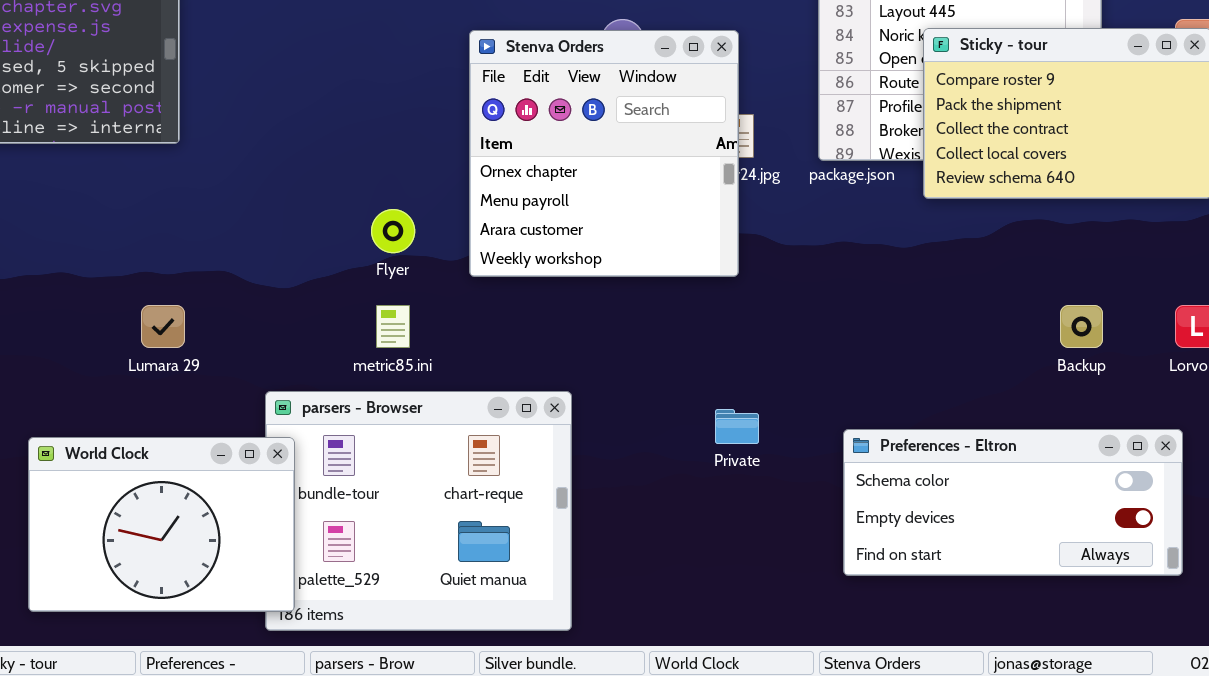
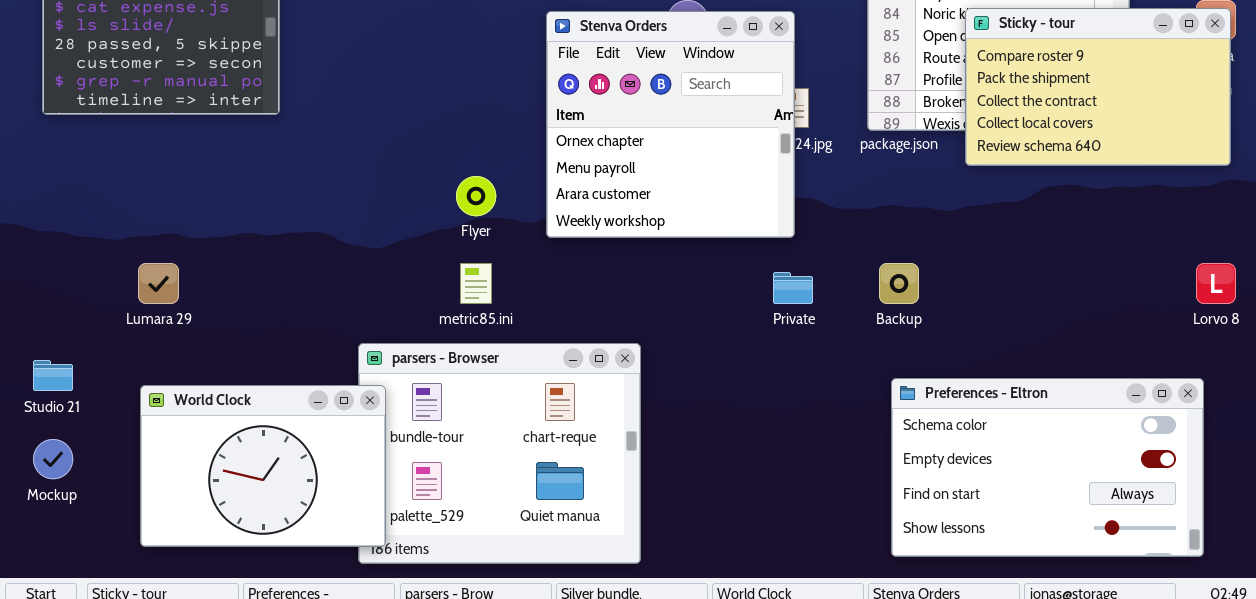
Lumara 29: [141,305,185,348] -> [138,263,179,304], moved
Backup: [1060,305,1103,348] -> [879,263,919,304], moved
Private: [715,409,759,444] -> [773,272,813,304], moved
Preferences - Eltron: [843,429,1183,576] -> [891,378,1204,557], resized

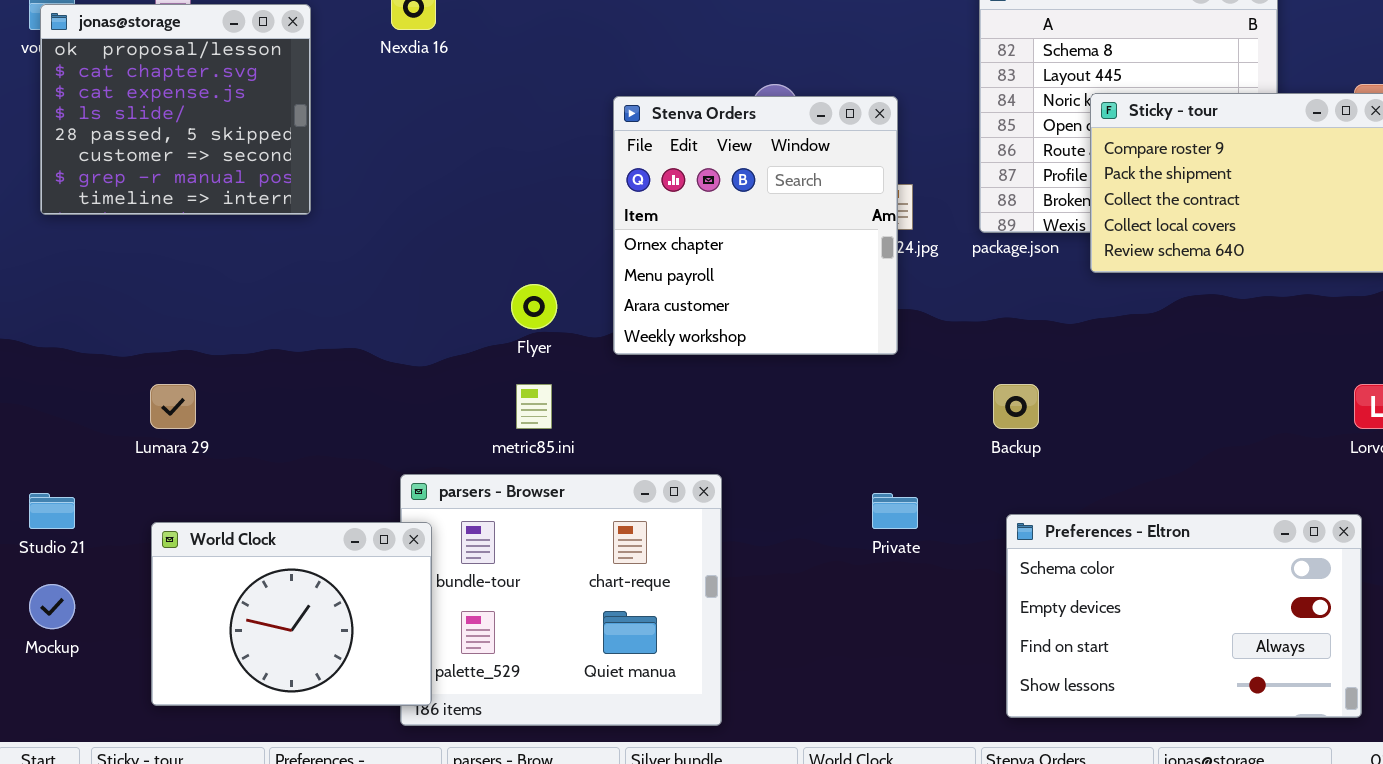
Private: [773,272,813,304] -> [872,493,918,529], moved

